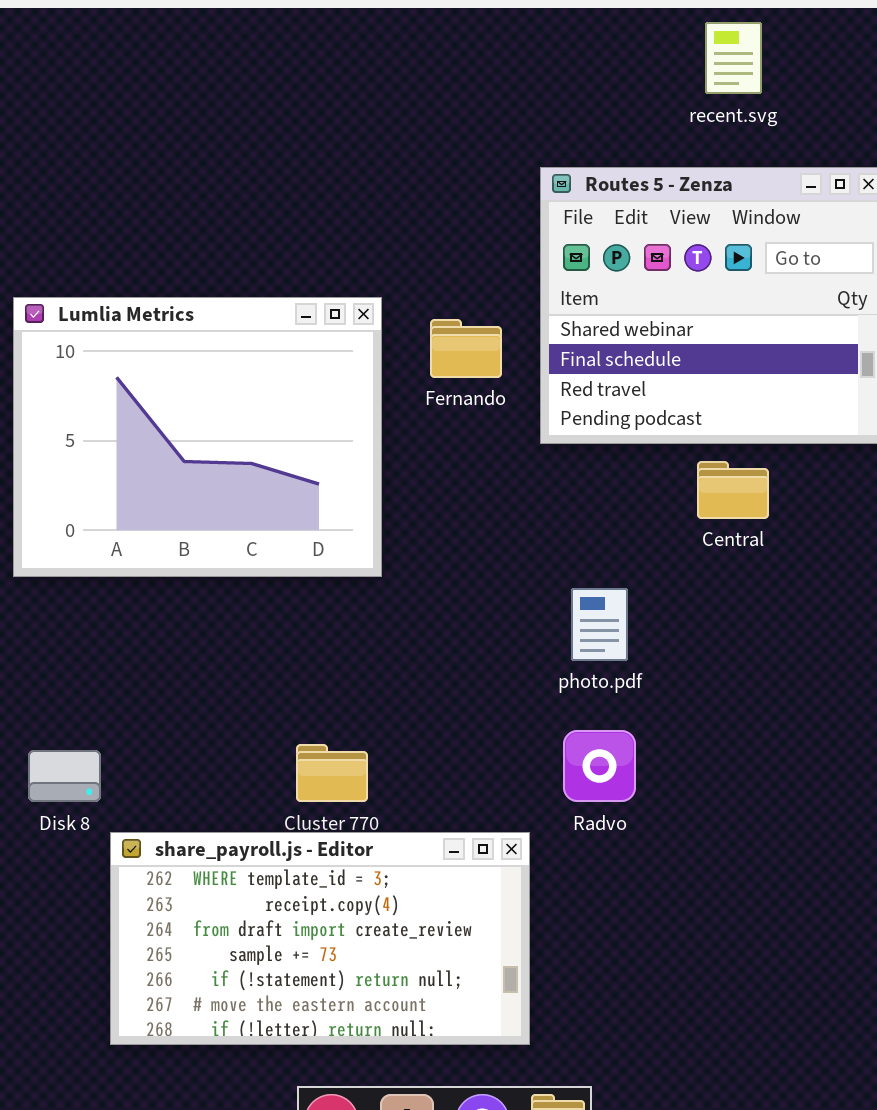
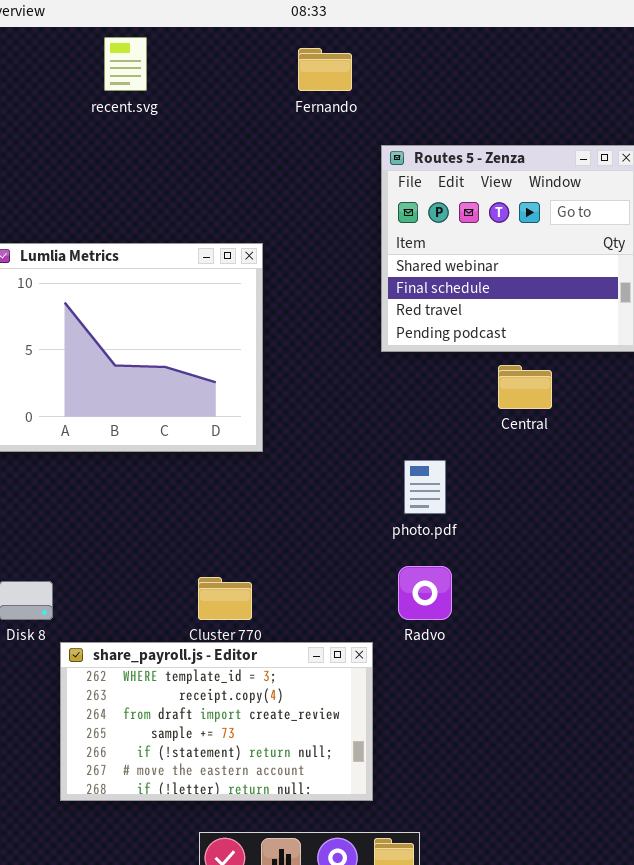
recent.svg: [705,22,762,94] -> [104,37,147,91], moved
Fernando: [430,319,502,378] -> [298,48,352,91], moved

